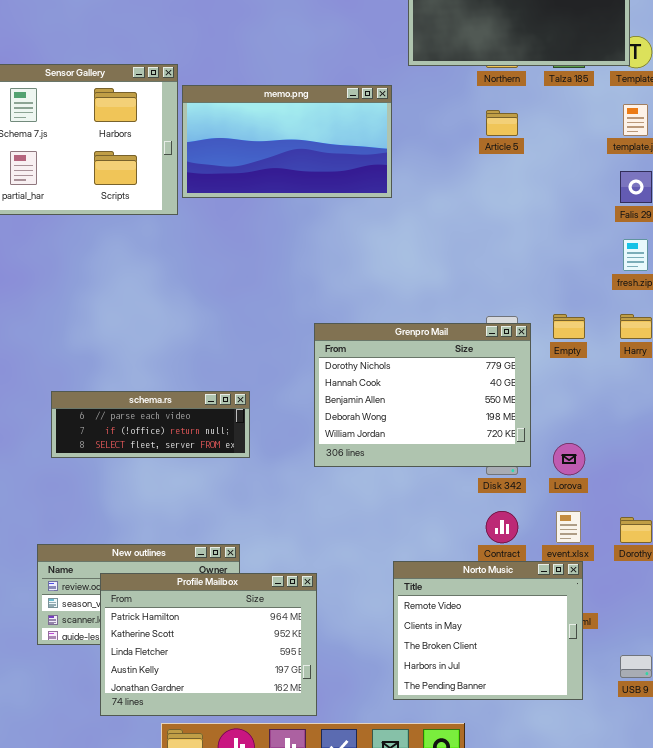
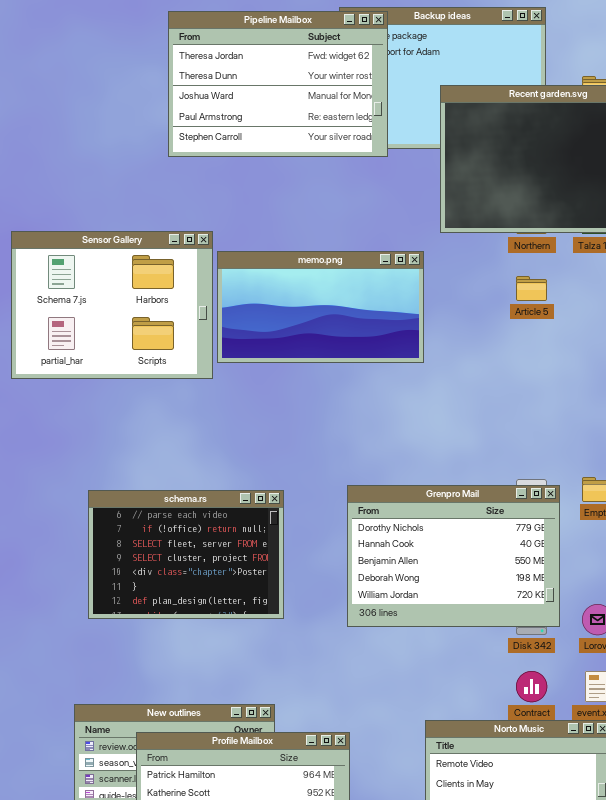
schema.rs: [51,391,250,458] -> [88,490,284,619], resized

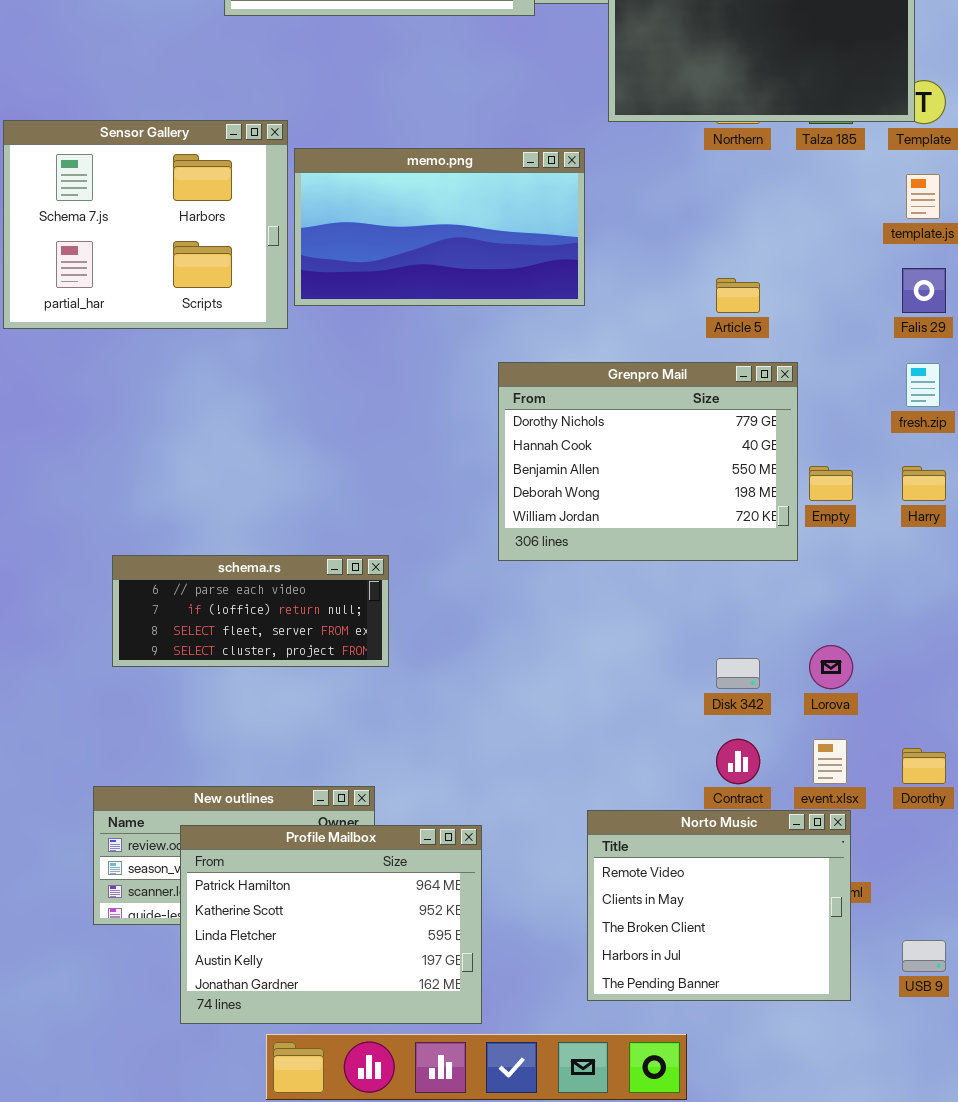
Article 5: [516,276,547,301] -> [716,278,760,313], moved
Grenpro Mail: [347,485,560,627] -> [498,362,798,561], moved
schema.rs: [88,490,284,619] -> [112,555,389,667], resized

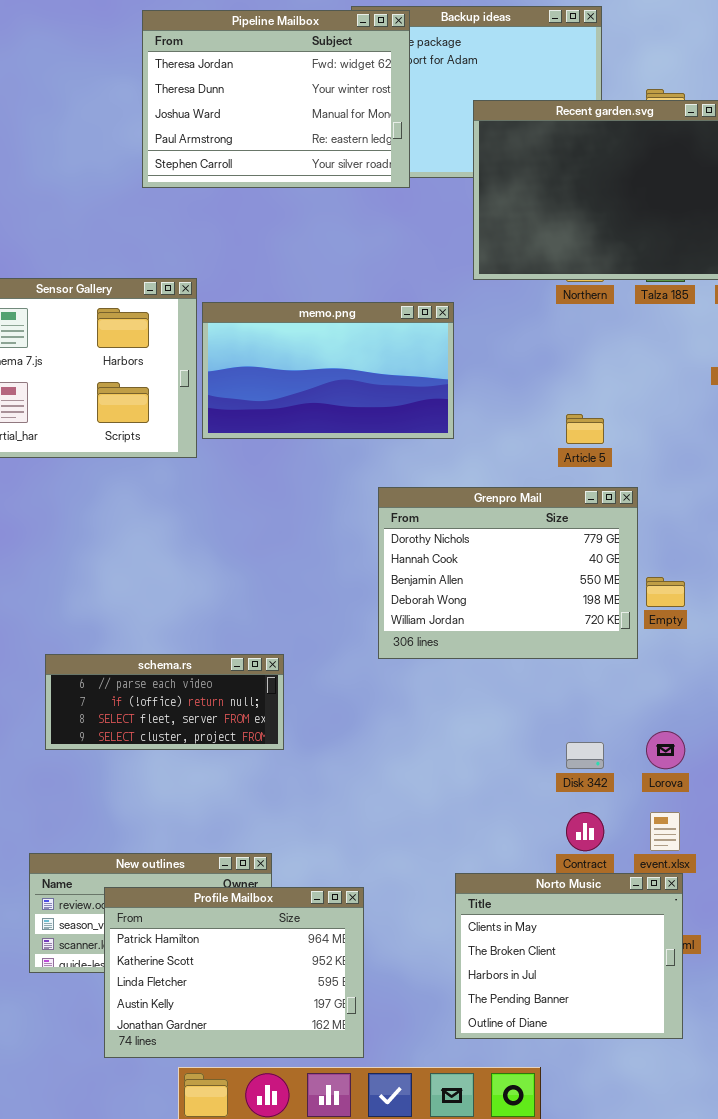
Norto Music: [587,810,851,1001] -> [455,873,683,1039], scrolled down 1 row

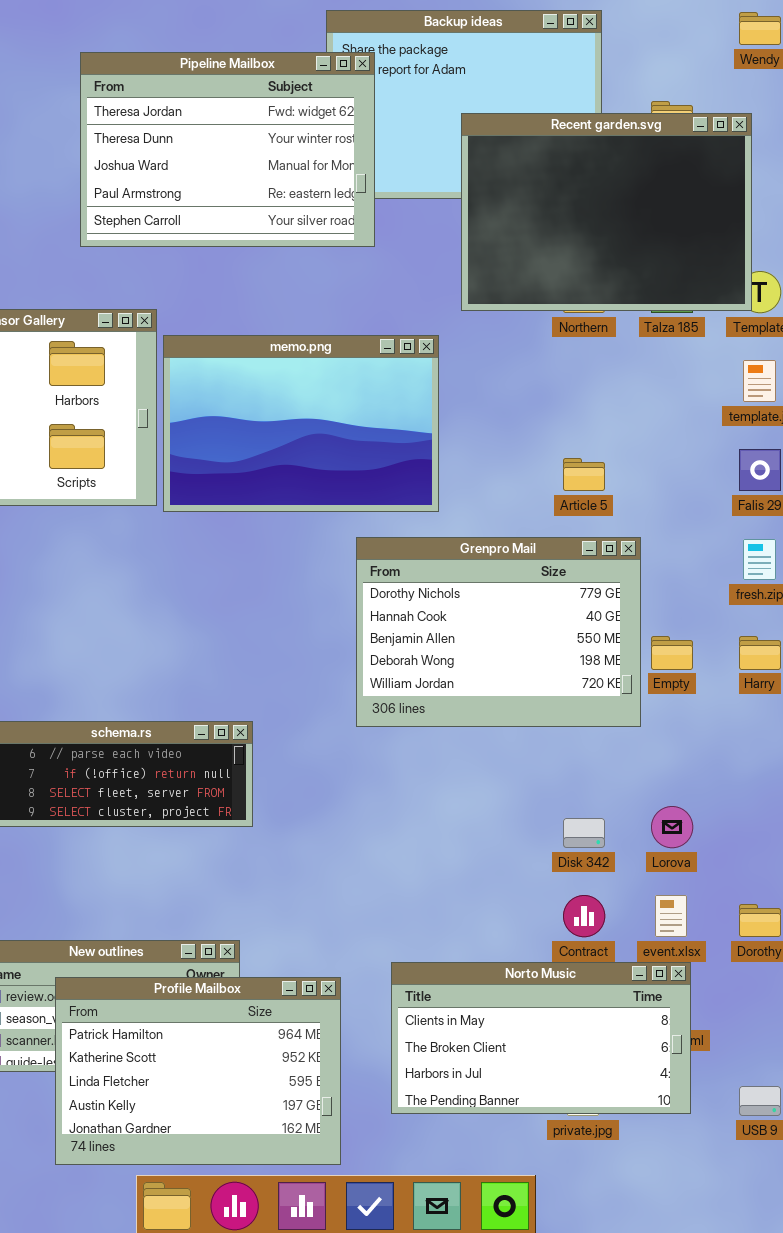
Pipeline Mailbox: [142,10,410,188] -> [80,52,375,247], moved
memo.png: [202,302,454,439] -> [163,335,439,512], resized
Norto Music: [455,873,683,1039] -> [391,962,691,1114], resized

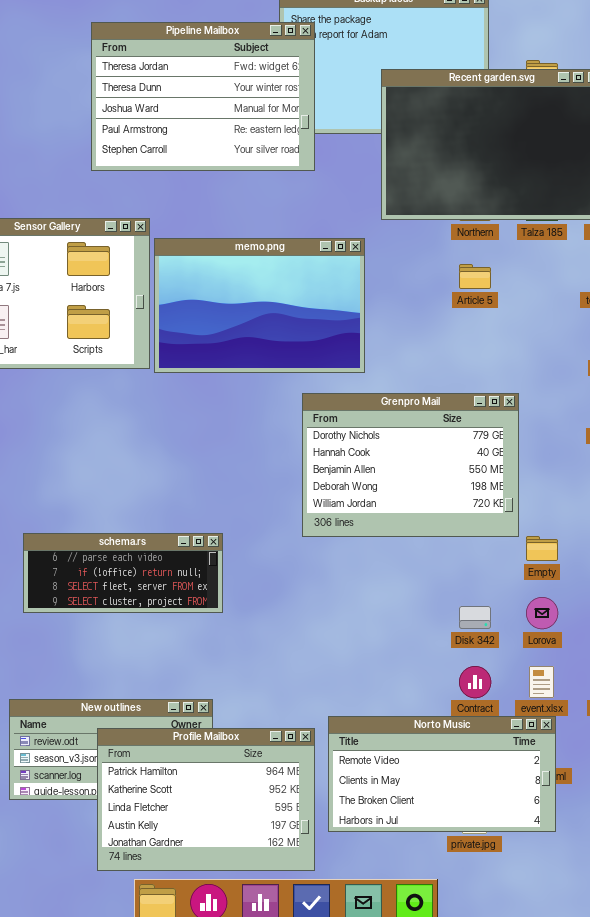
Article 5: [563,458,605,491] -> [459,264,491,289], moved
Empty: [651,636,693,670] -> [526,536,558,561], moved
Norto Music: [391,962,691,1114] -> [328,716,556,832], scrolled up 1 row
Profile Mailbox: [55,977,341,1165] -> [97,728,315,871], moved

